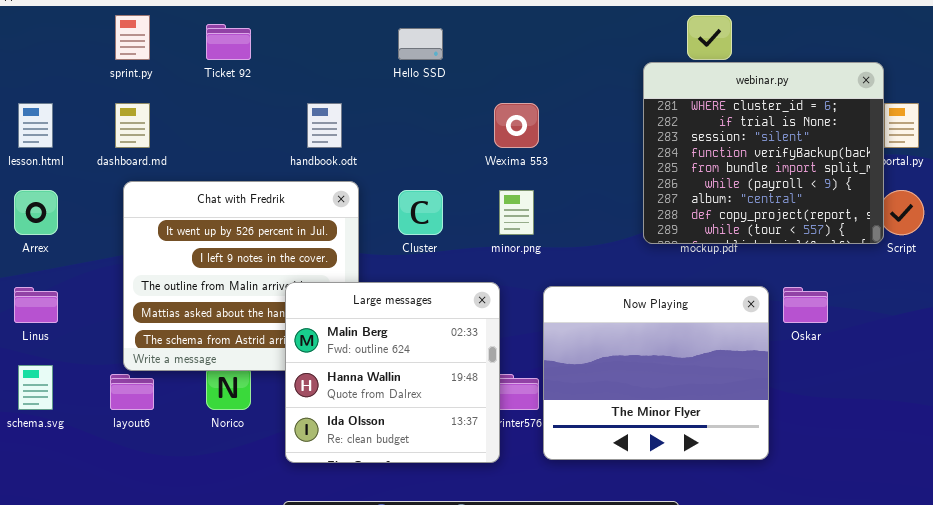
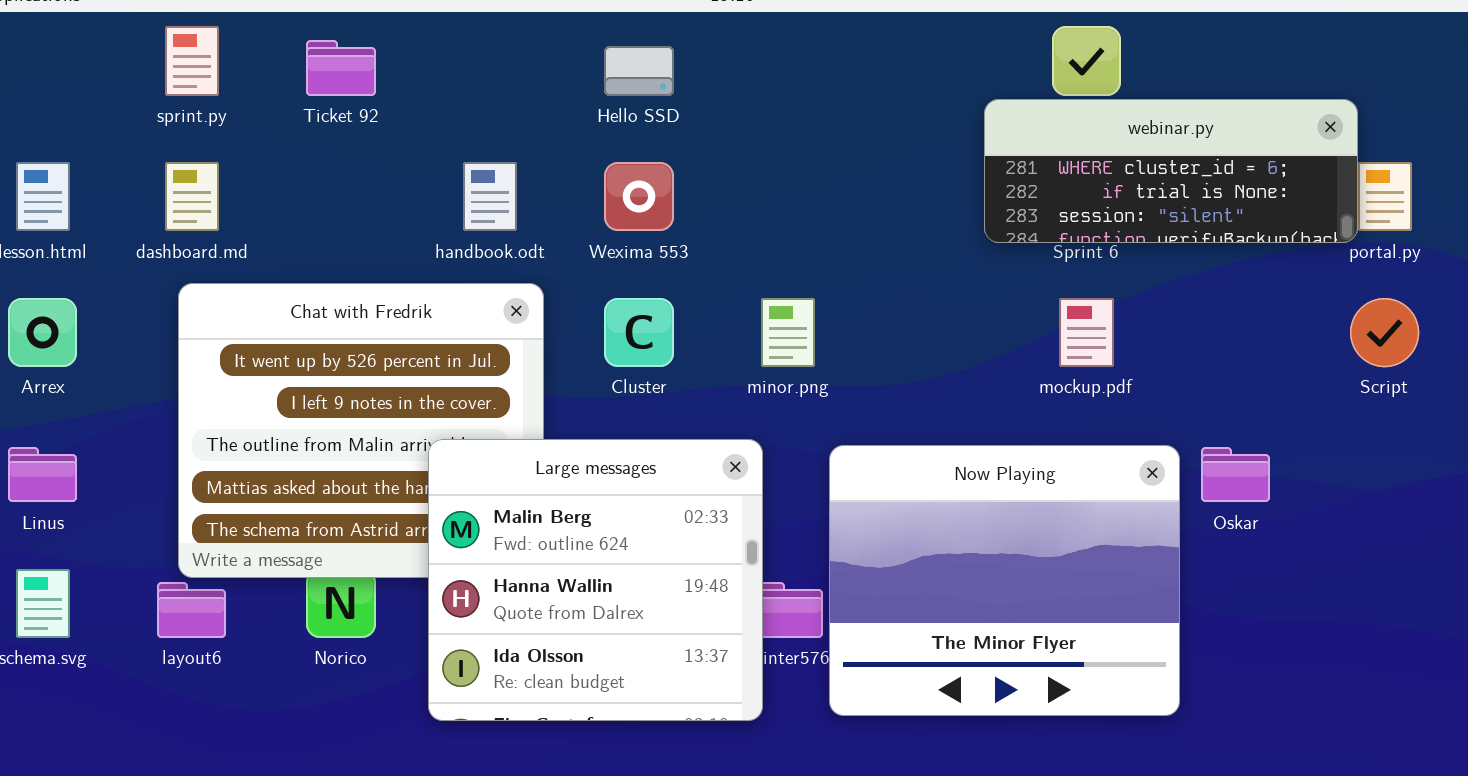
webinar.py: [643,62,884,244] -> [984,99,1358,243], resized
Wexima 553: [494,103,539,148] -> [604,162,674,231], moved

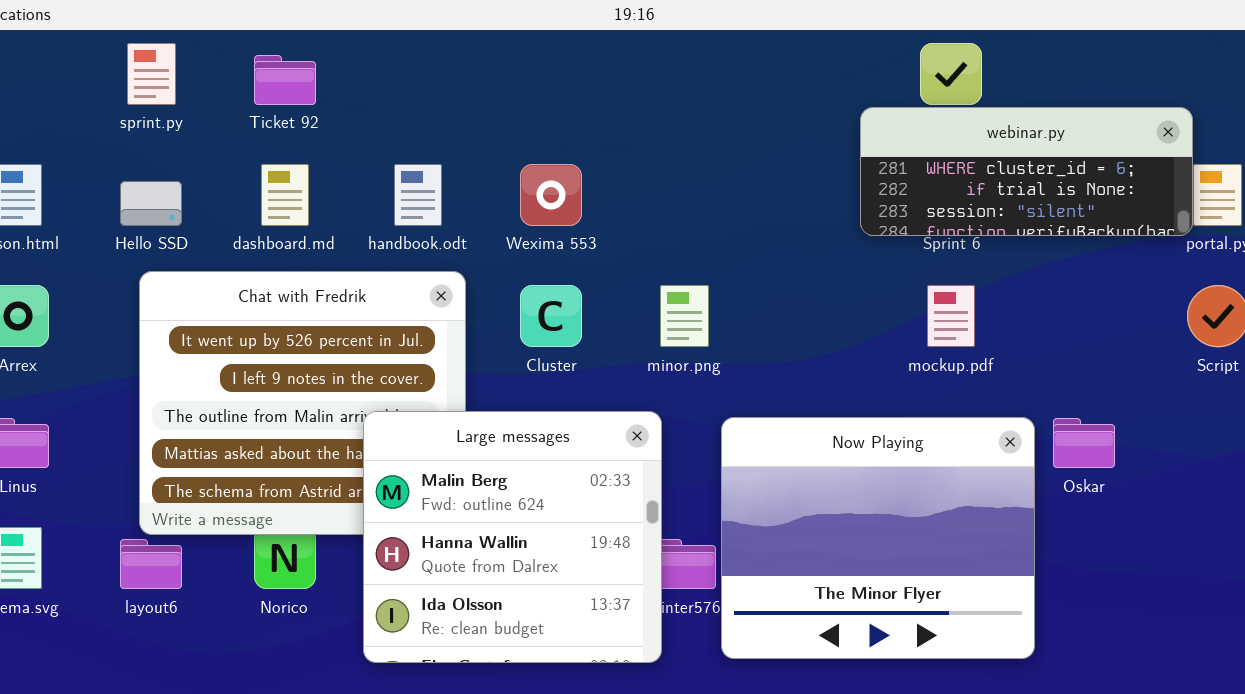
Hello SSD: [604,46,674,96] -> [120,181,182,226], moved
dashboard.md: [165,162,219,231] -> [261,164,309,226], moved

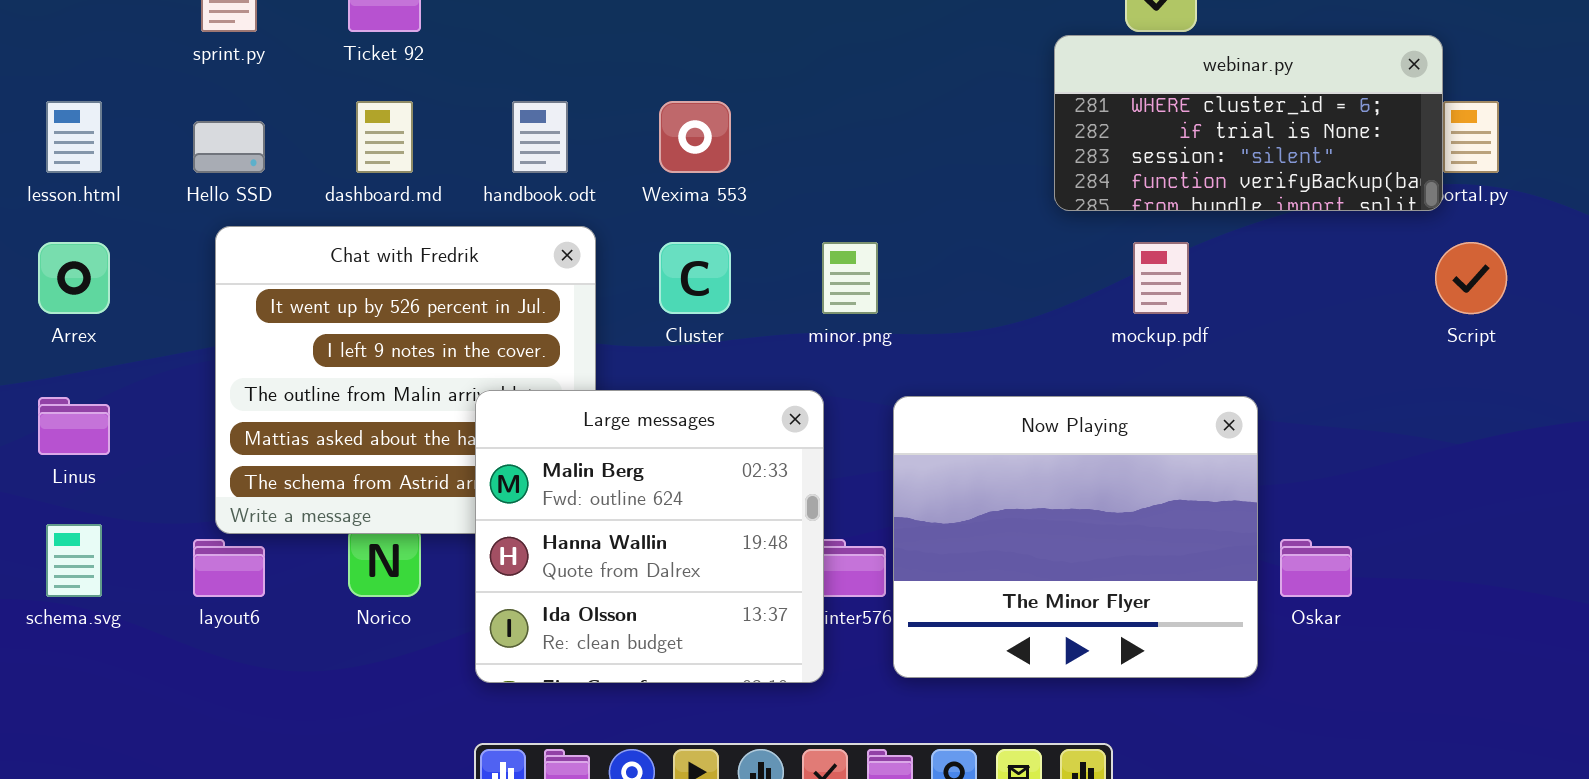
webinar.py: [860,107,1193,236] -> [1054,35,1443,211], resized
Oskar: [1053,418,1115,468] -> [1280,539,1352,597], moved

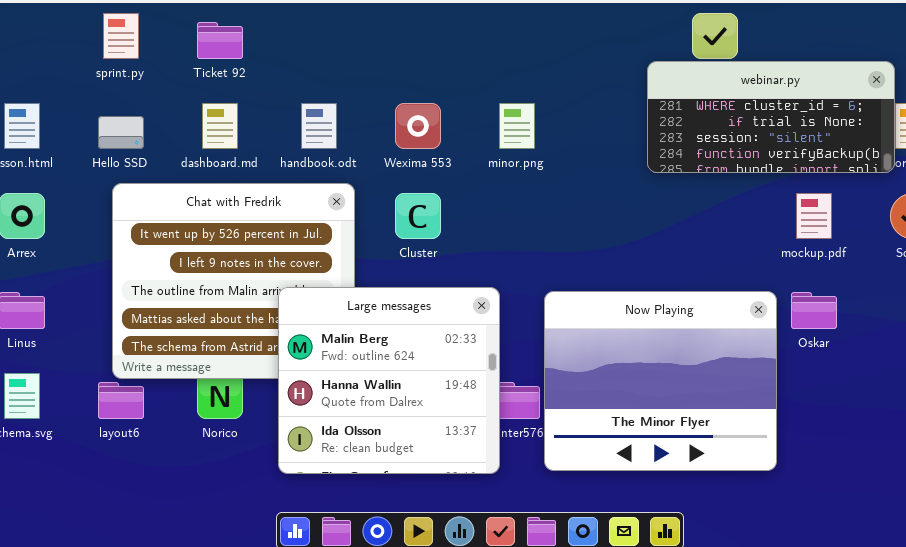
minor.png: [822,242,878,314] -> [499,103,535,149], moved
mockup.pdf: [1133,242,1189,314] -> [796,193,832,239], moved
Oskar: [1280,539,1352,597] -> [791,292,837,329], moved

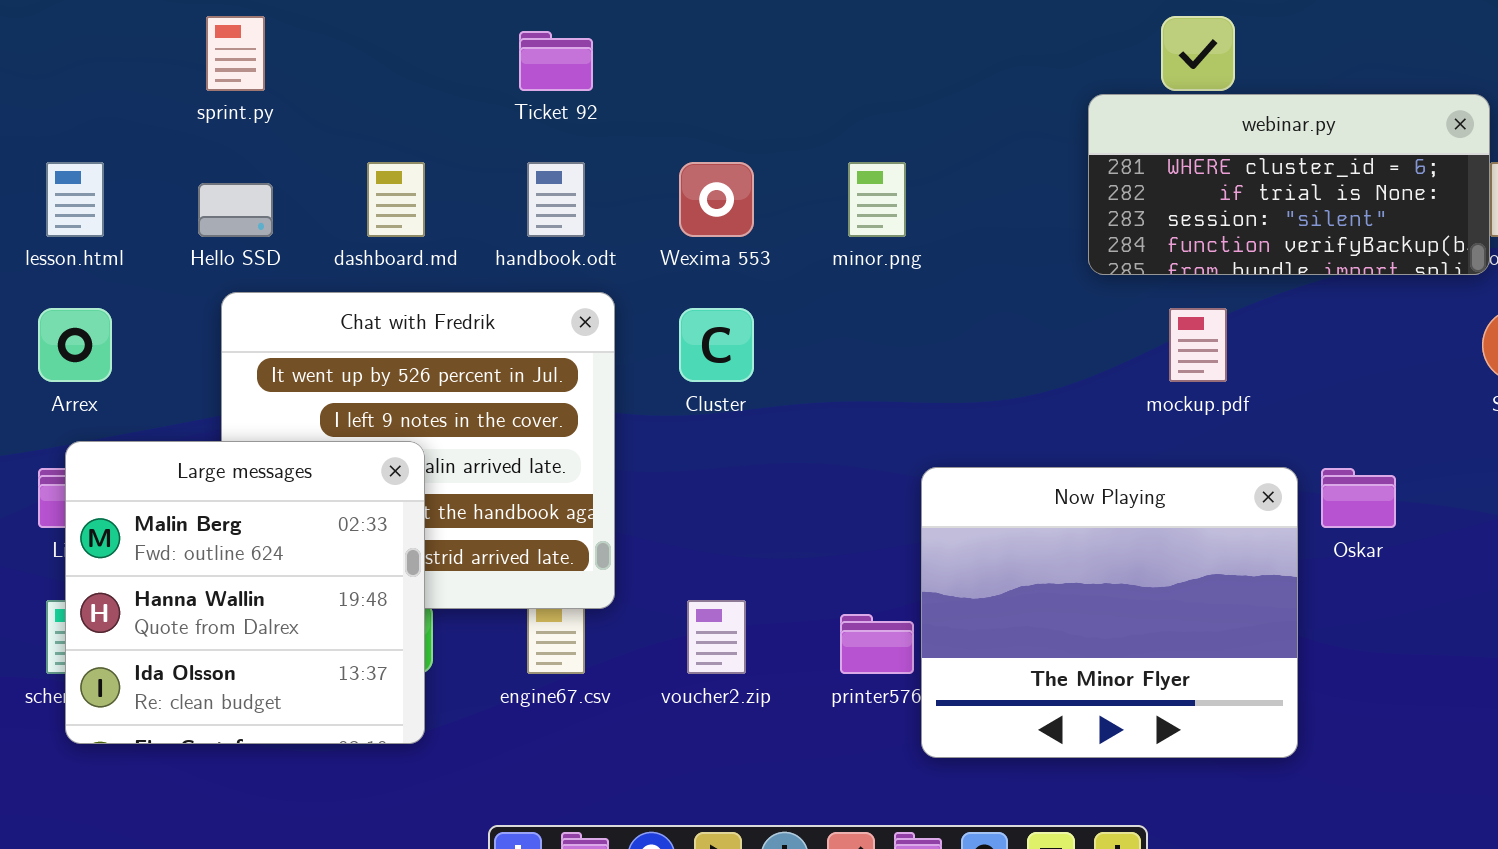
Ticket 92: [197,22,243,59] -> [519,31,593,91], moved
mockup.pdf: [796,193,832,239] -> [1169,308,1227,382], moved
Large messages: [278,287,500,474] -> [65,441,425,744], moved

